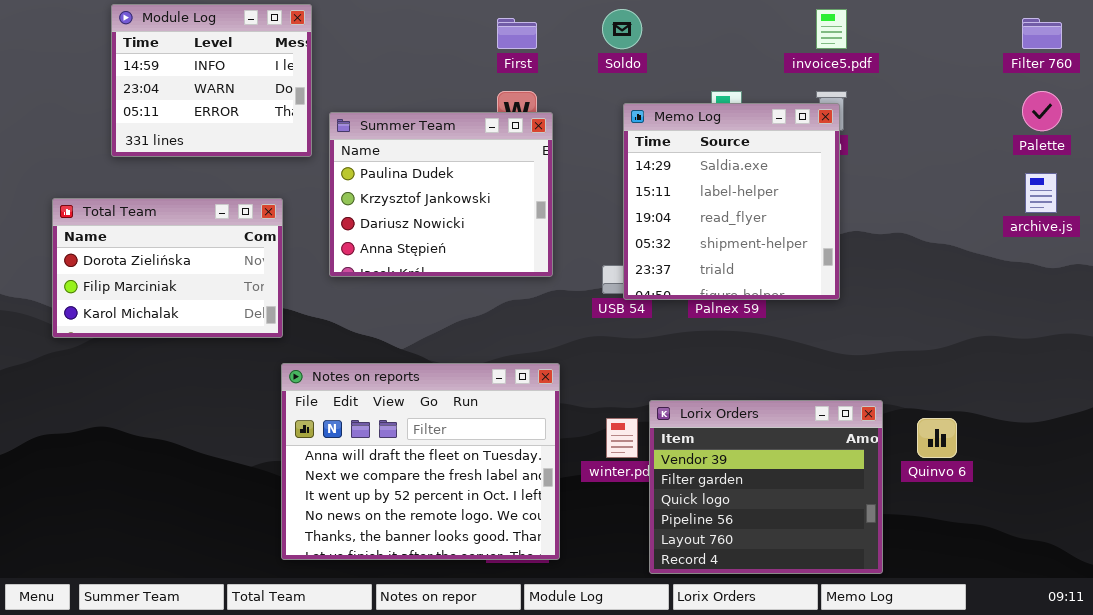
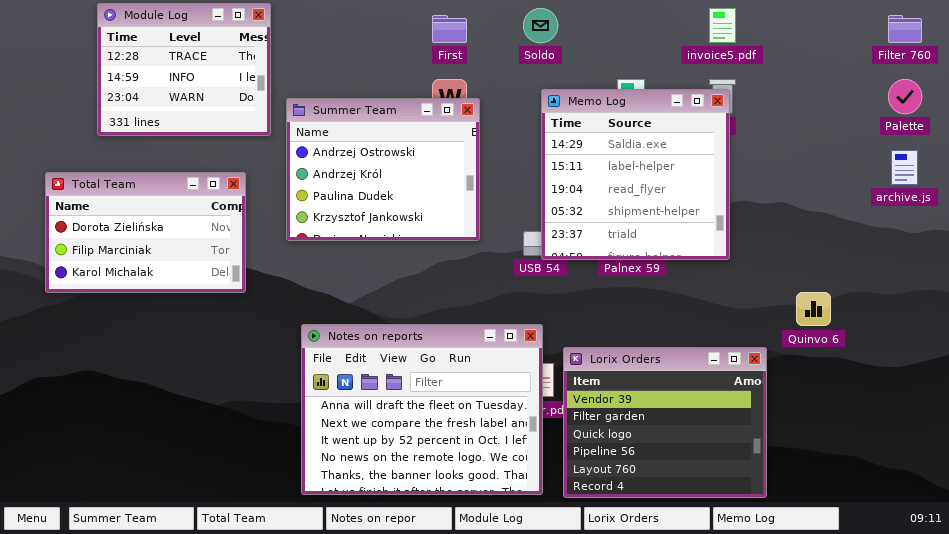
Module Log: [111,4,312,157] -> [97,3,271,136], scrolled up 1 row
Summer Team: [329,112,553,277] -> [286,98,480,241], scrolled up 2 rows
Notes on reports: [281,363,560,560] -> [301,324,543,495], moved
Quinvo 6: [917,418,957,458] -> [796,292,831,326], moved

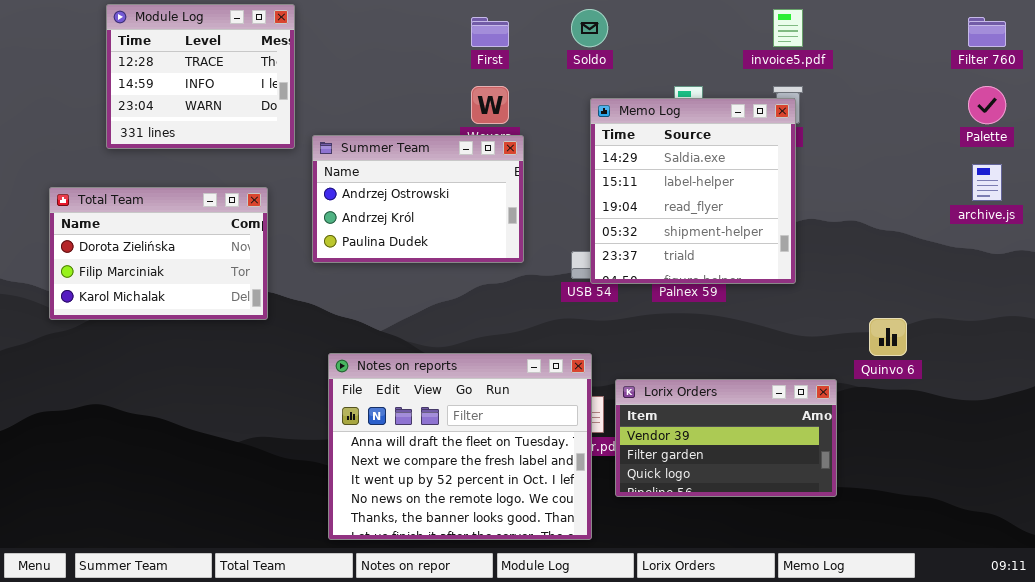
Summer Team: [286,98,480,241] -> [312,135,524,263], resized
Lorix Orders: [563,347,767,498] -> [615,379,837,497], resized

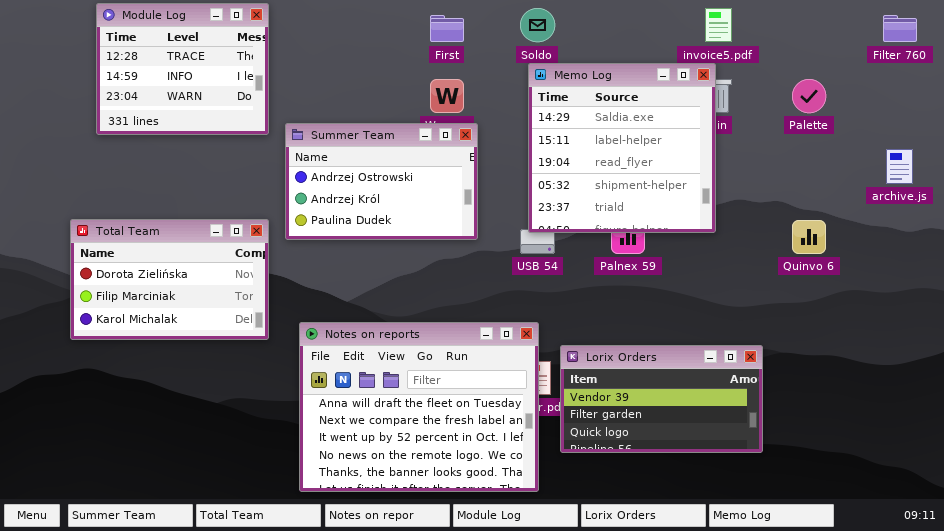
Palette: [968,86,1006,124] -> [792,79,826,113], moved
Memo Log: [590,98,796,284] -> [528,63,716,233], moved
Total Team: [49,187,268,320] -> [70,219,269,340], moved
Quinvo 6: [869,318,907,356] -> [792,220,826,254], moved

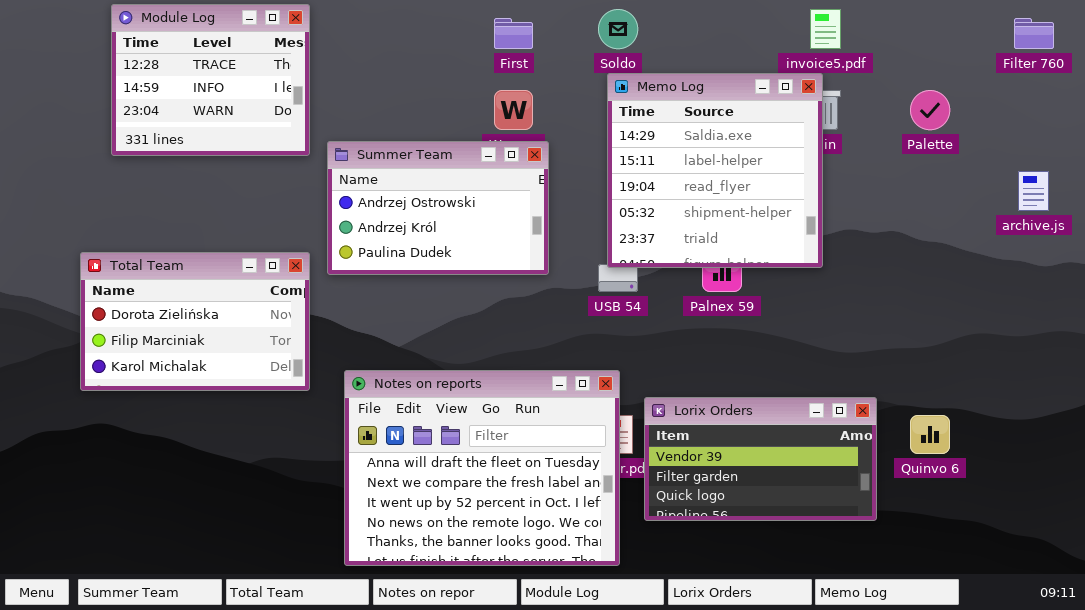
Quinvo 6: [792,220,826,254] -> [910,415,950,454], moved

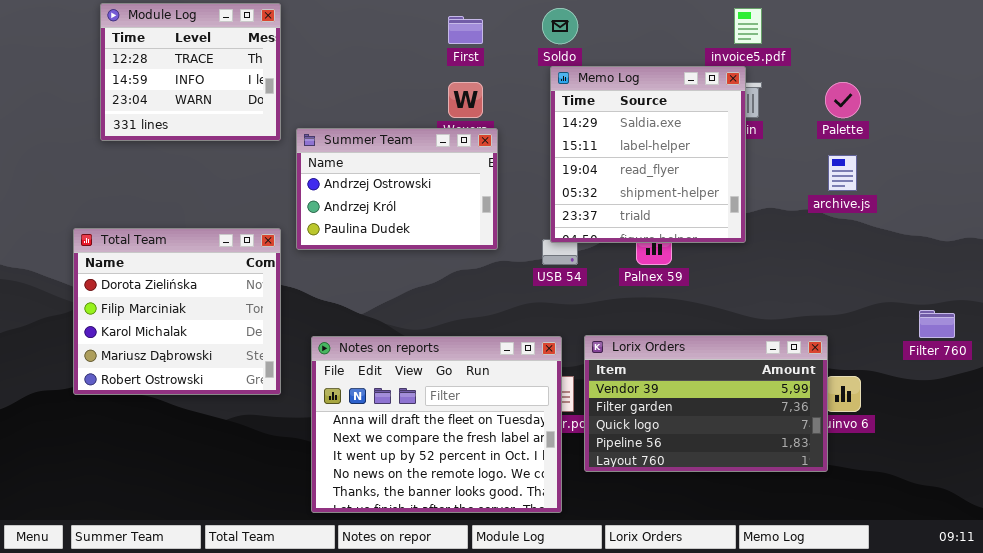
Filter 760: [1014,18,1054,49] -> [919,310,955,338], moved
archive.js: [1018,171,1049,211] -> [828,155,857,191], moved
Total Team: [80,252,310,391] -> [73,228,281,395], resized
Lorix Orders: [644,397,877,521] -> [584,335,828,472], resized

